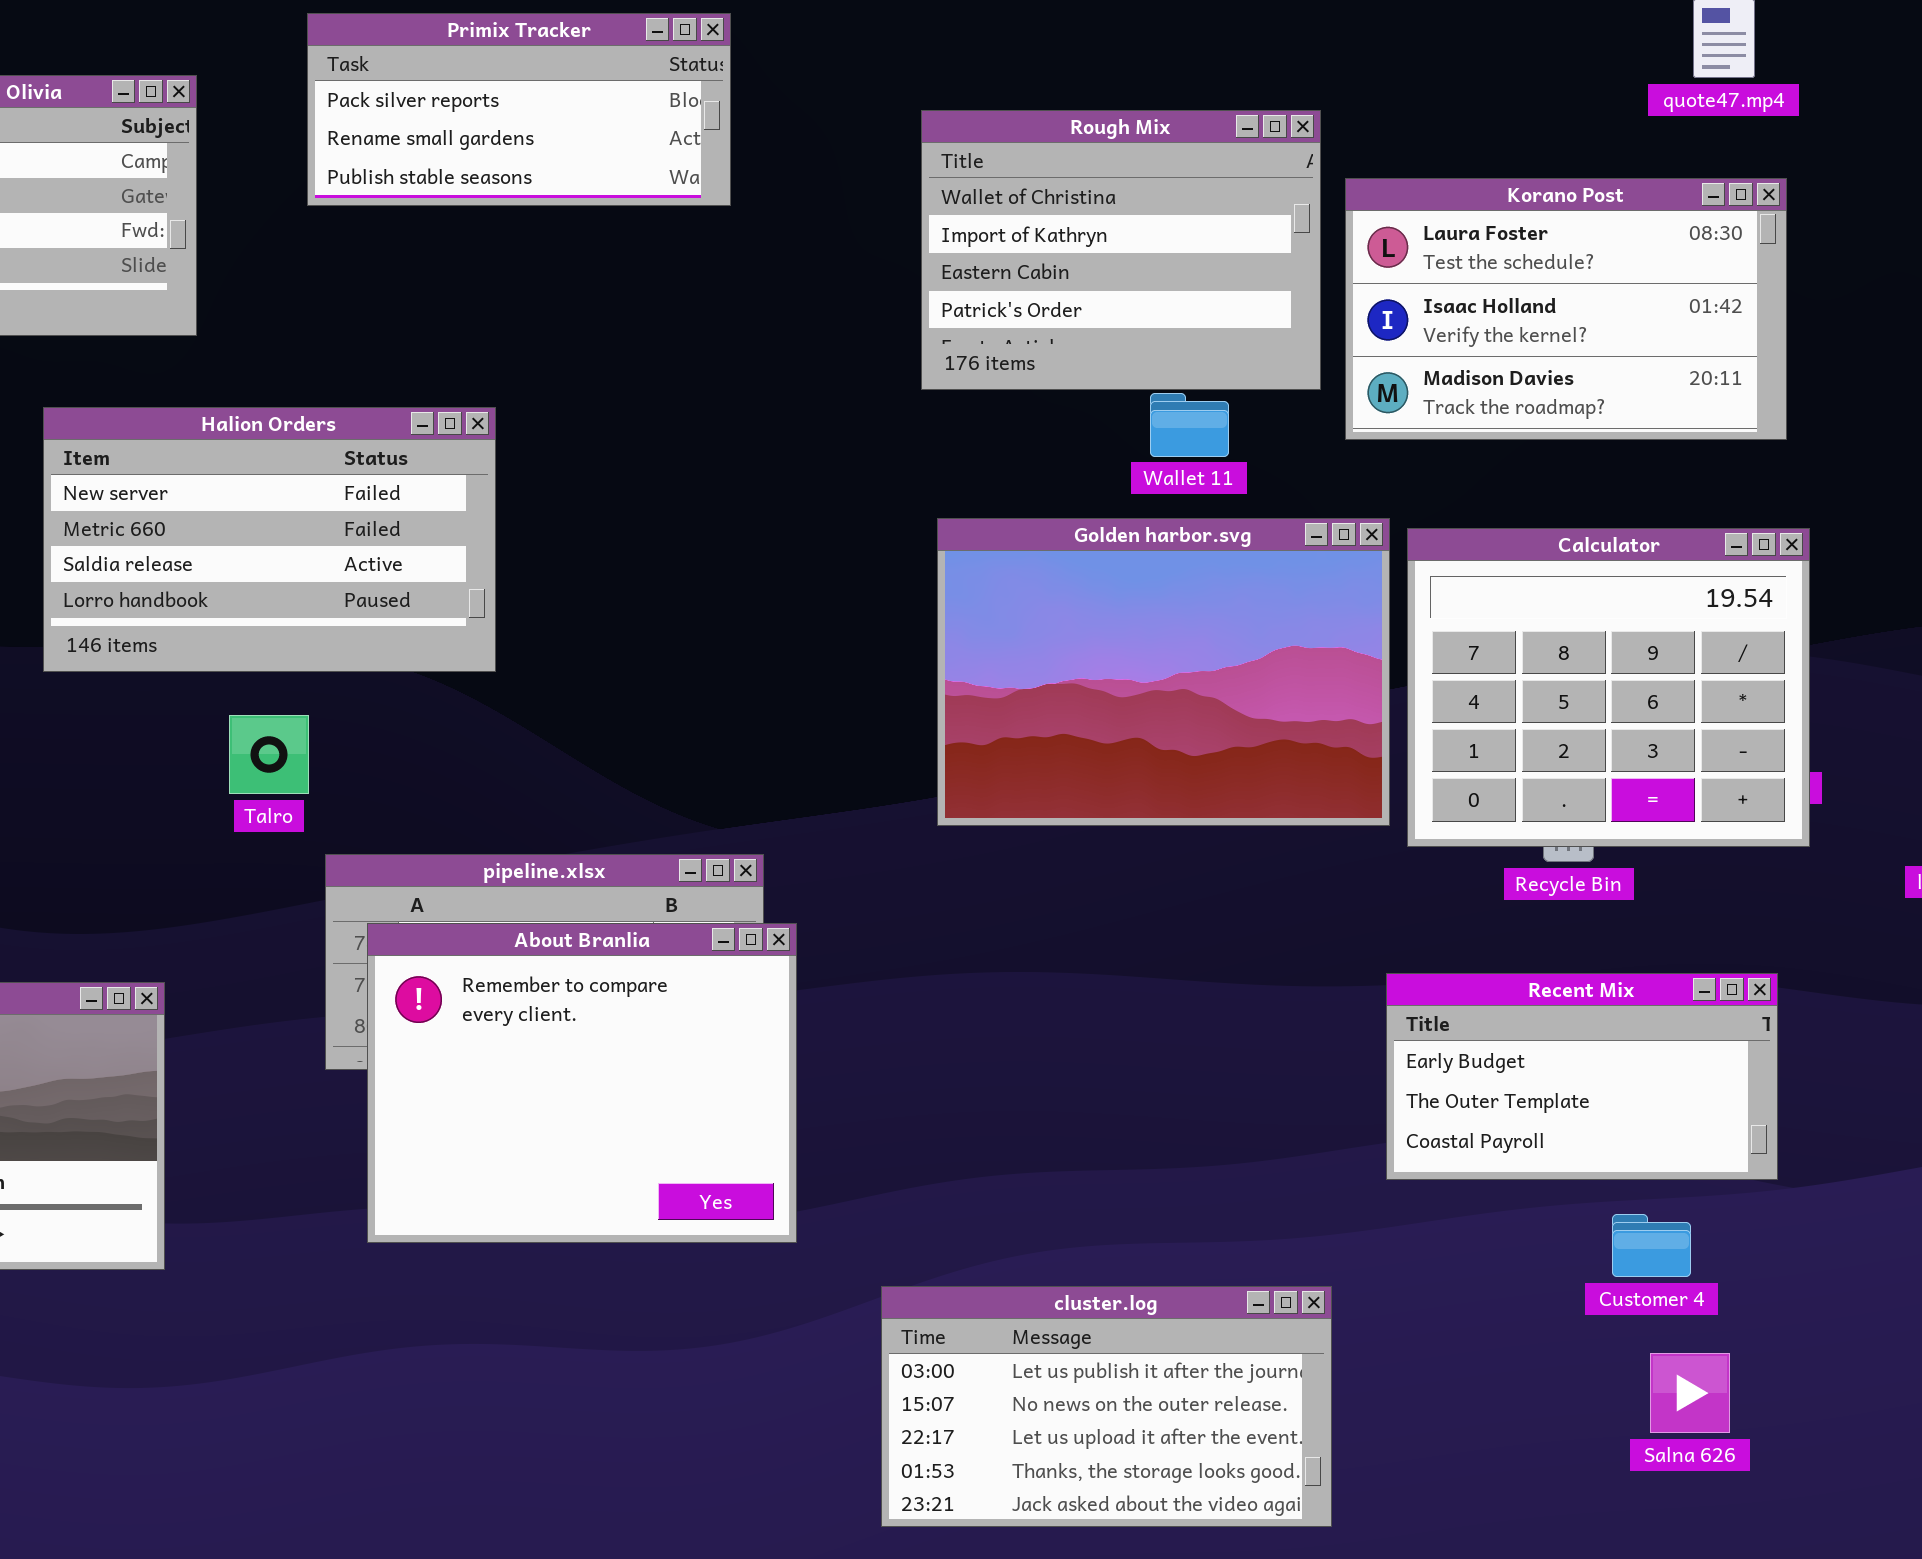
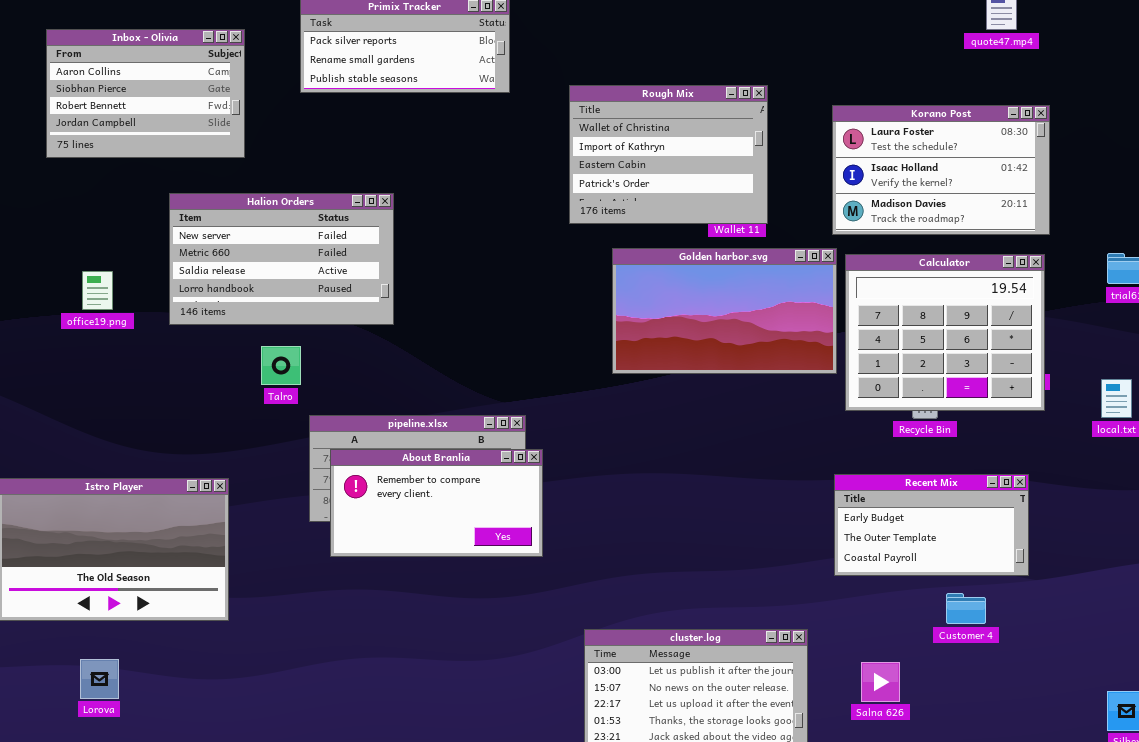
Rough Mix: [921,110,1321,390] -> [569,85,768,224], moved
Korano Post: [1345,178,1787,440] -> [832,105,1050,235], moved
Golden harbor.svg: [937,518,1390,826] -> [612,248,837,374], resized
About Branlia: [367,923,797,1243] -> [330,449,543,557], resized
Salna 626: [1650,1353,1730,1433] -> [861,662,900,702], moved

